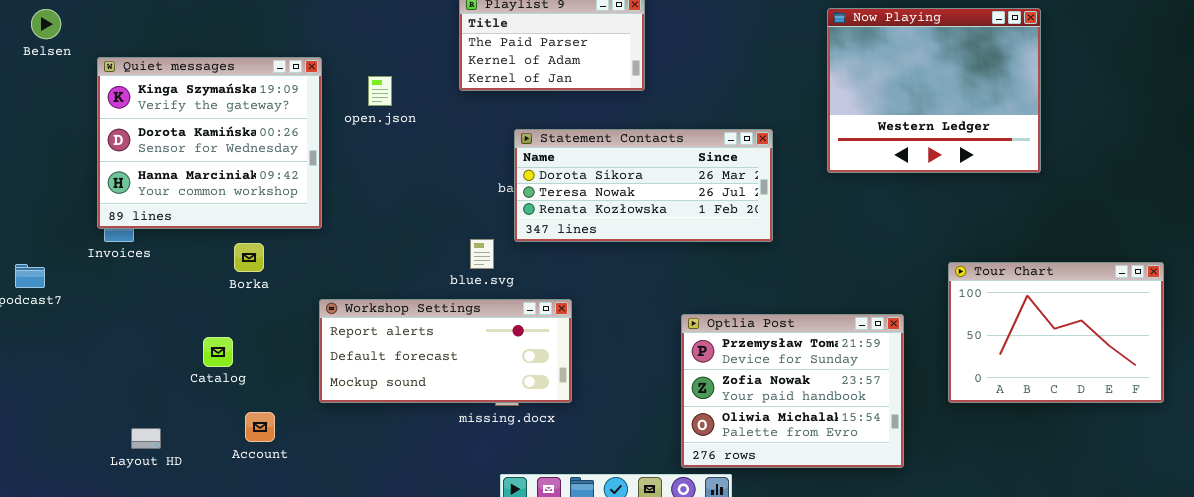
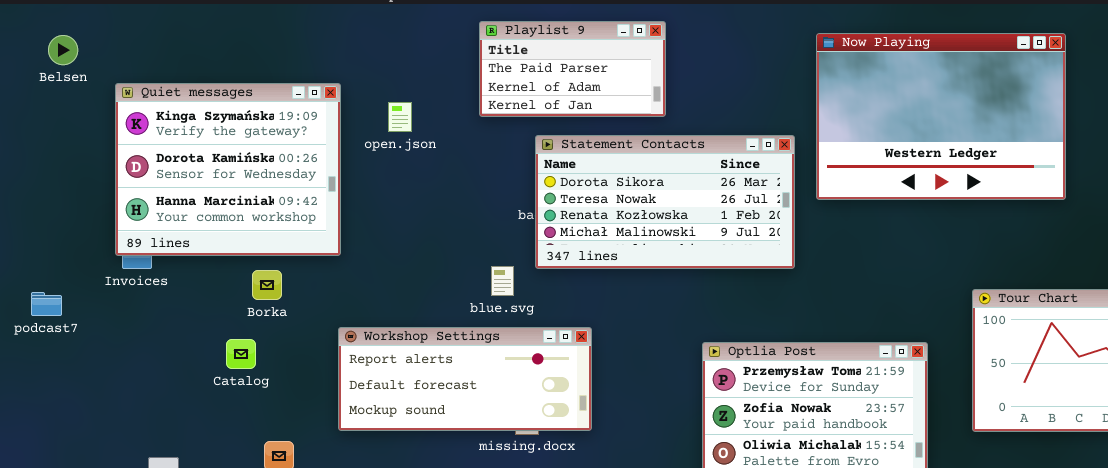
Now Playing: [827,8,1041,173] -> [816,33,1066,200], resized
Statement Contacts: [514,129,773,242] -> [535,135,795,269], resized
Catalog: [203,337,233,367] -> [226,339,256,369], moved

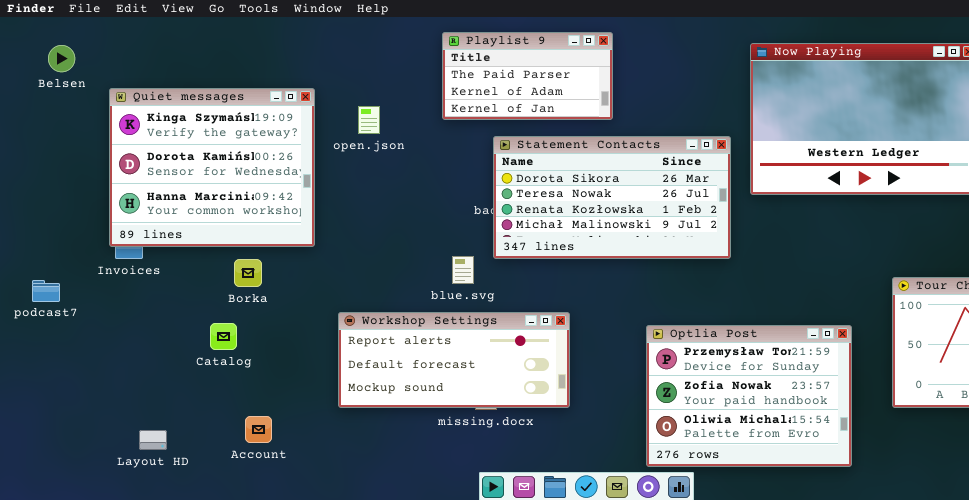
Workshop Settings: [338,327,592,431] -> [338,312,570,408], moved

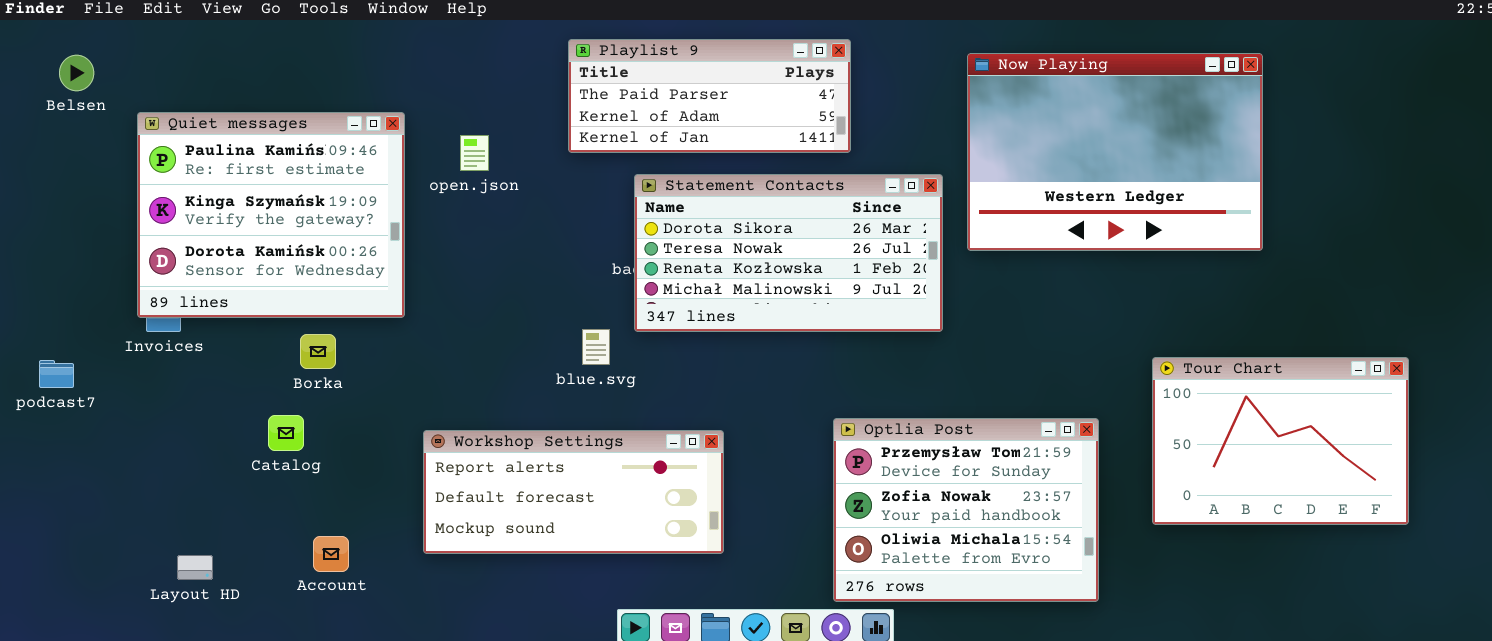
Playlist 9: [442,32,613,120] -> [568,39,851,153], resized
Quiet messages: [109,88,315,247] -> [137,112,405,318], scrolled up 1 row
Workshop Settings: [338,312,570,408] -> [423,430,724,554], moved

